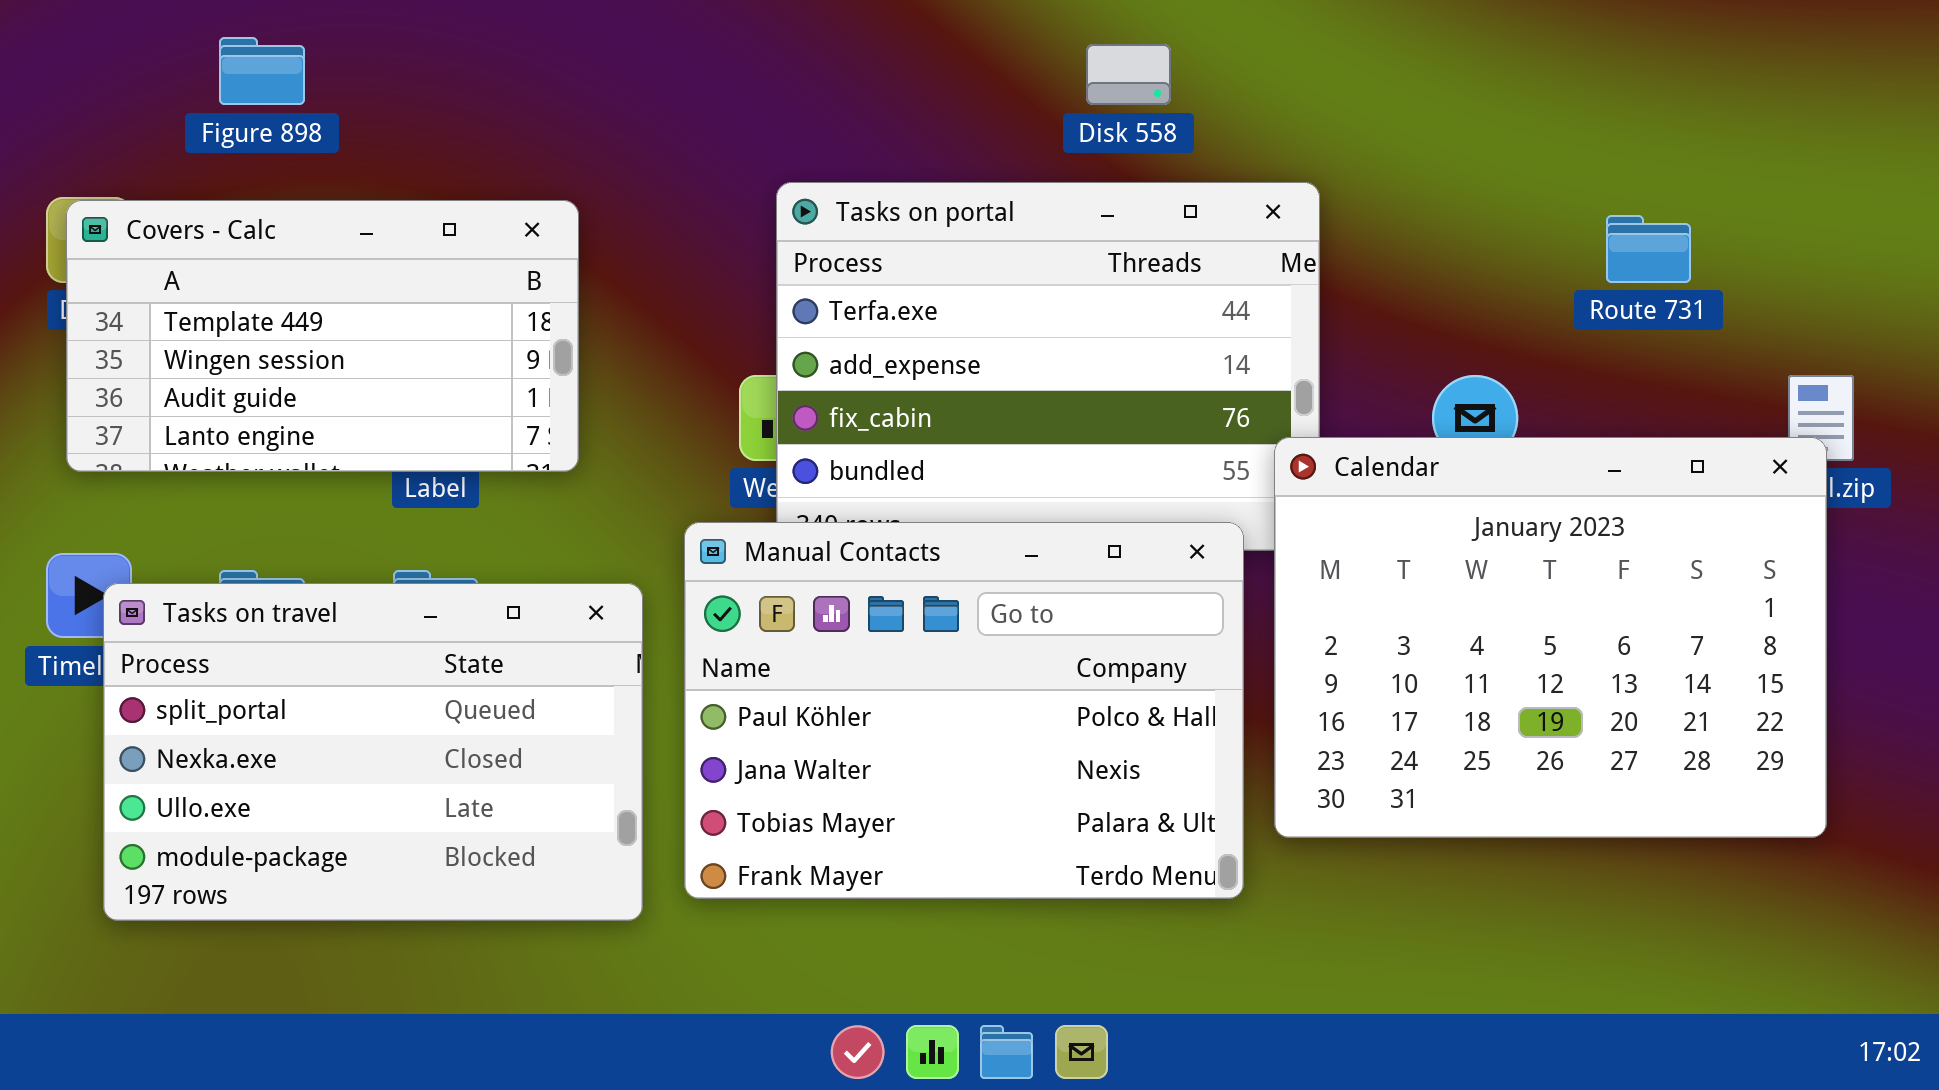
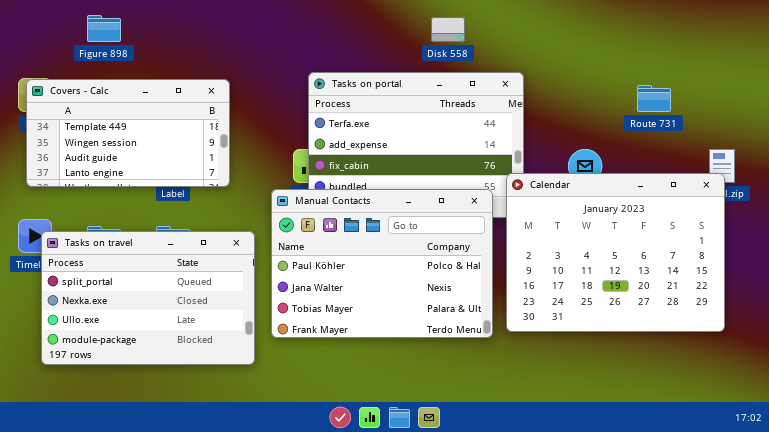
Manual Contacts: [684,522,1244,899] -> [271,189,493,338], moved

